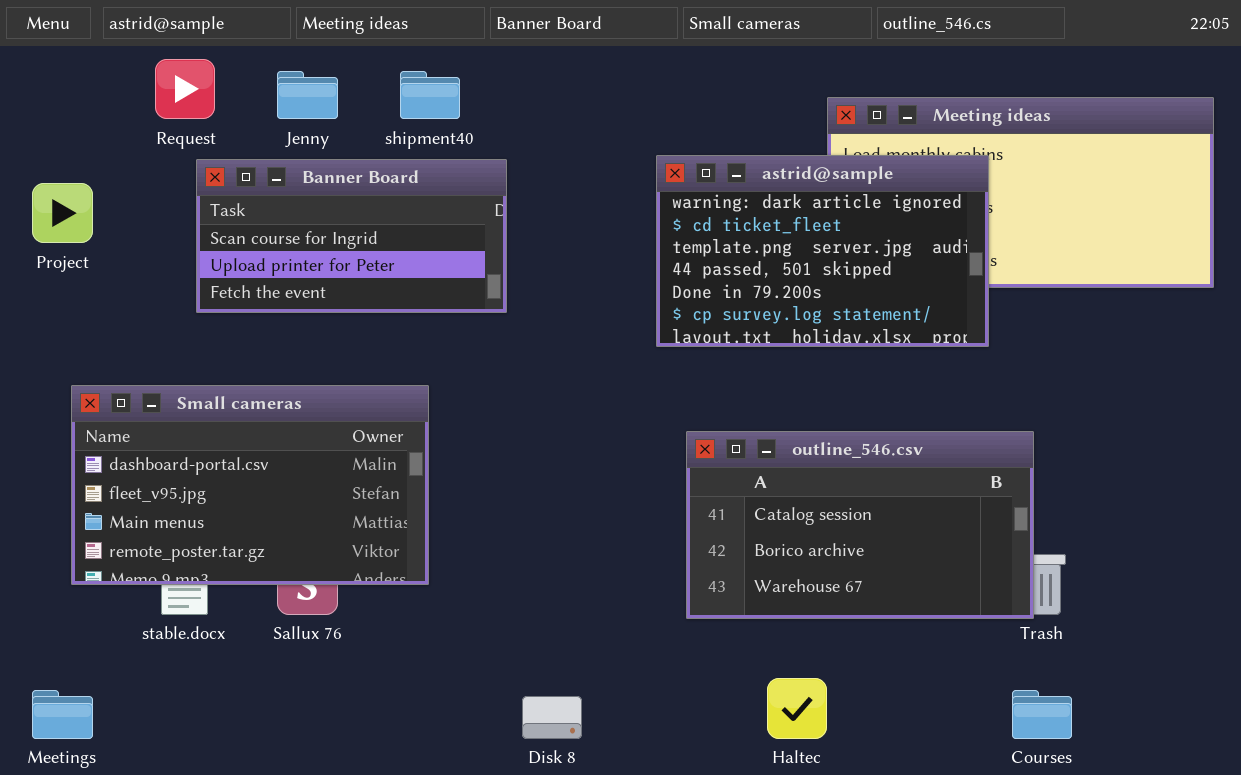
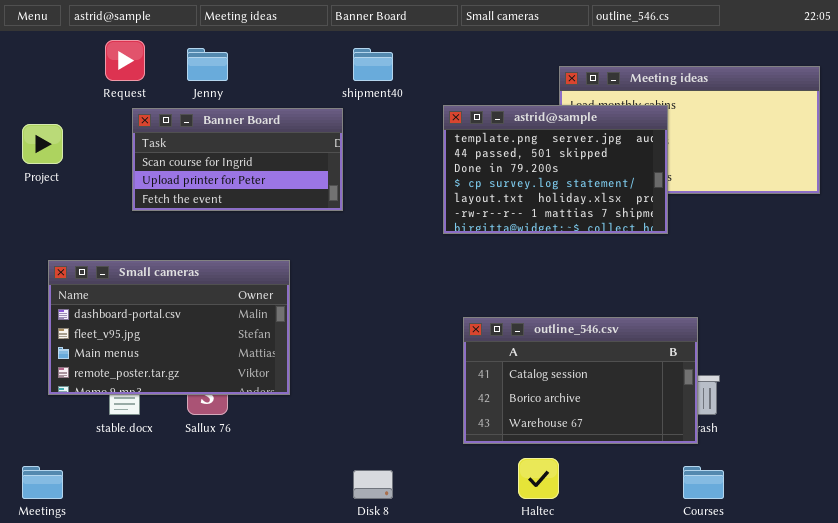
shipment40: [400,71,460,119] -> [353,48,393,81], moved
astrid@sample: [656,155,989,347] -> [443,105,668,234], scrolled down 2 rows
outline_546.csv: [686,431,1034,619] -> [463,317,698,444], moved

